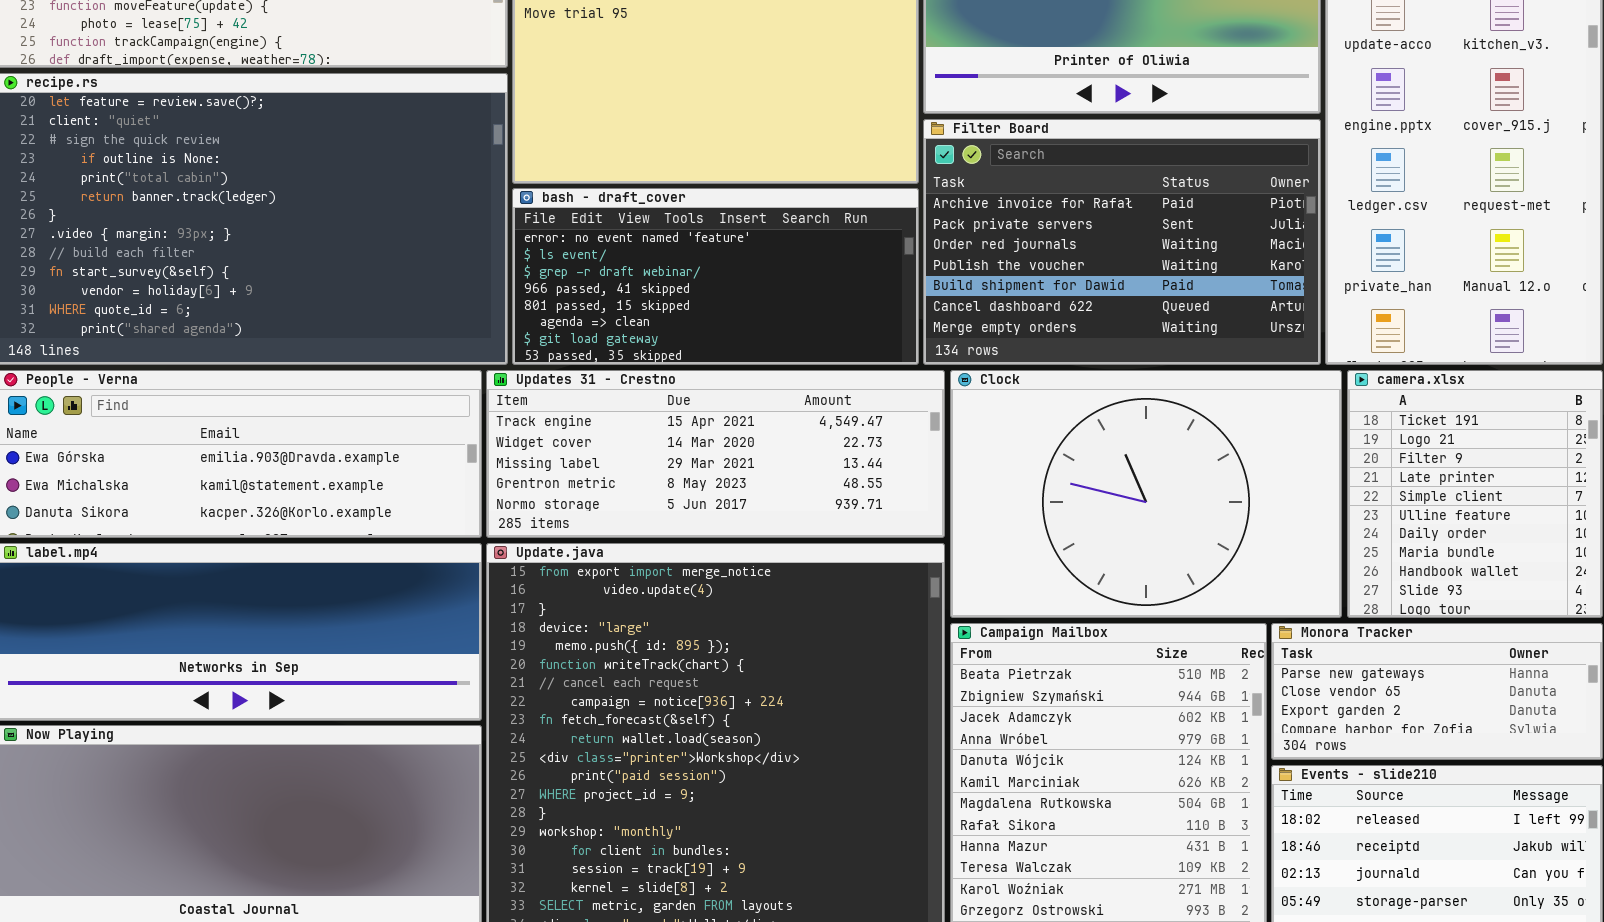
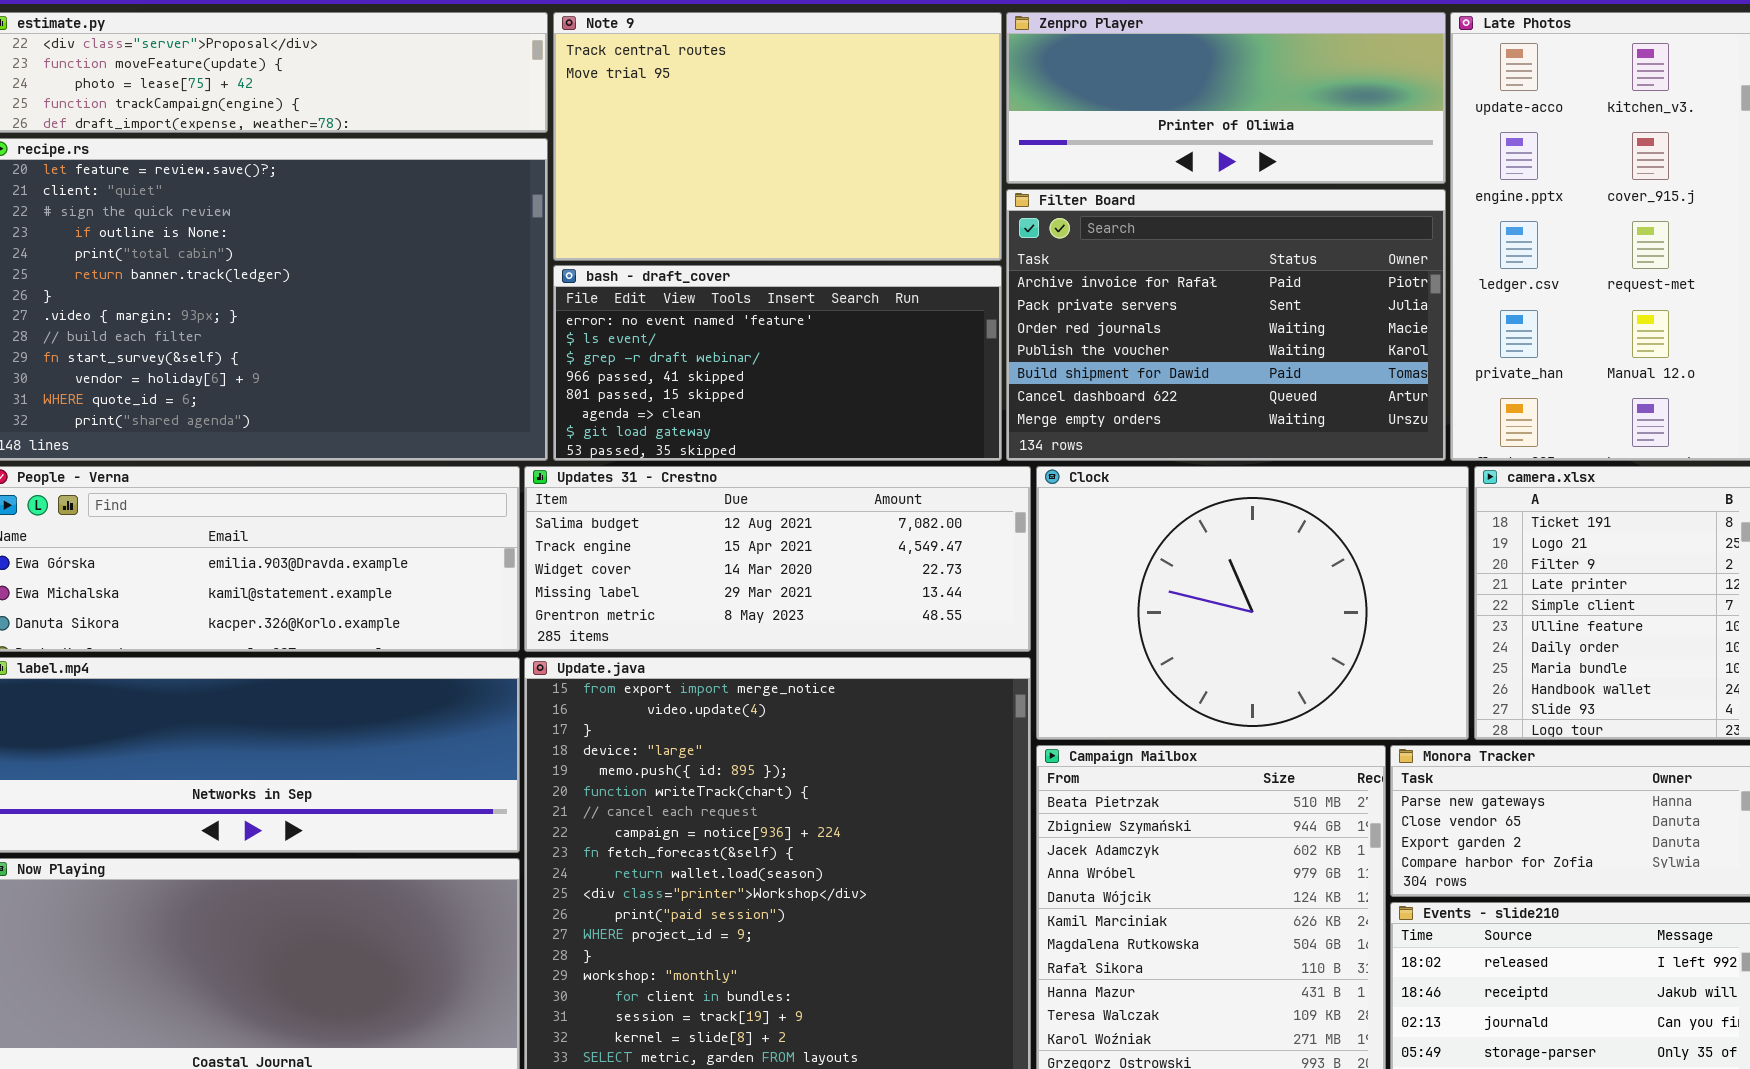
Updates 31 - Crestno: [486,370,945,538] -> [524,466,1031,652], scrolled up 1 row

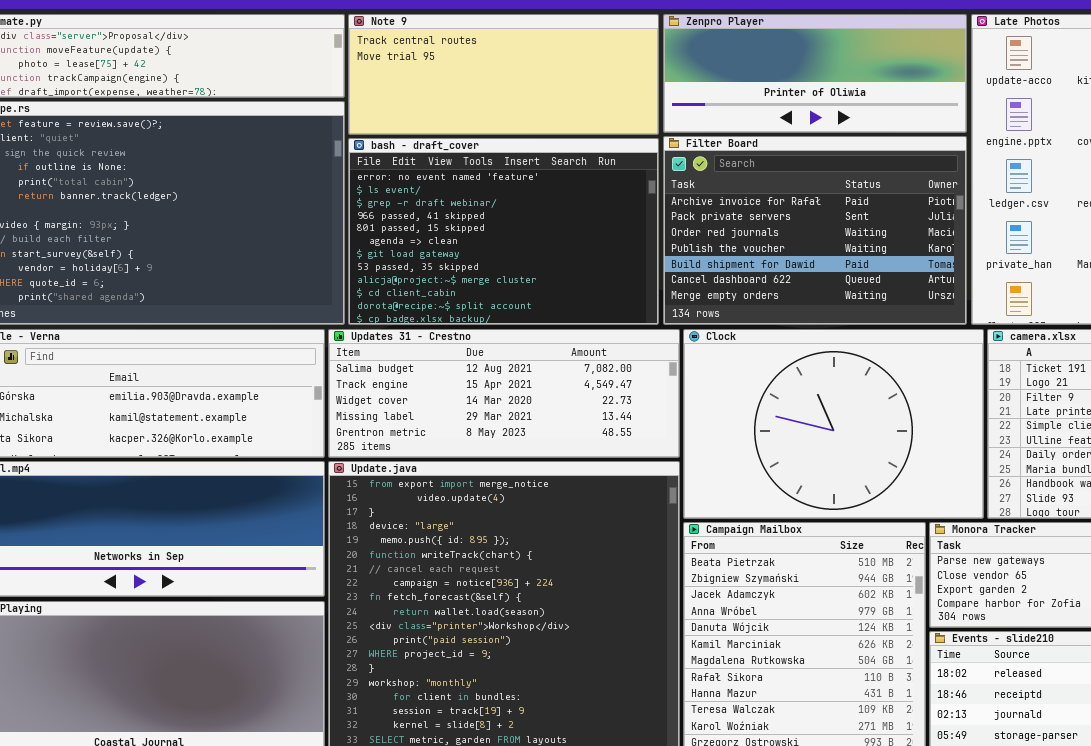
Note 9: [553,12,1002,261] -> [348,14,659,135], resized
bash - draft_cover: [553,265,1002,461] -> [348,138,659,325], resized

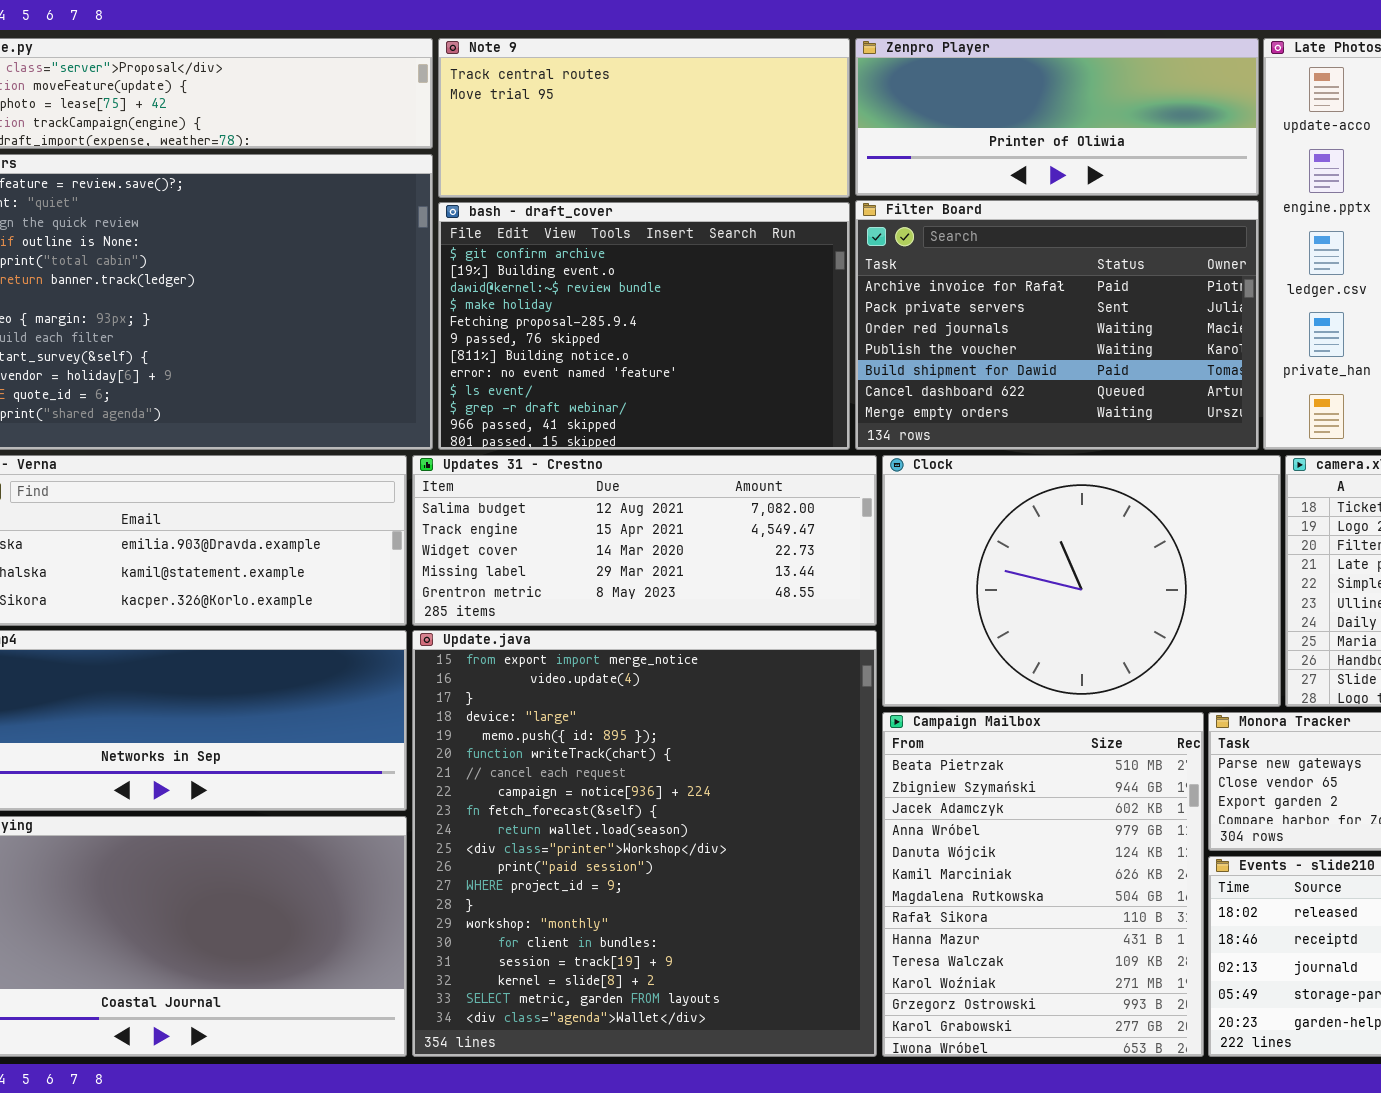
bash - draft_cover: [348,138,659,325] -> [438,202,850,450], scrolled up 7 rows

